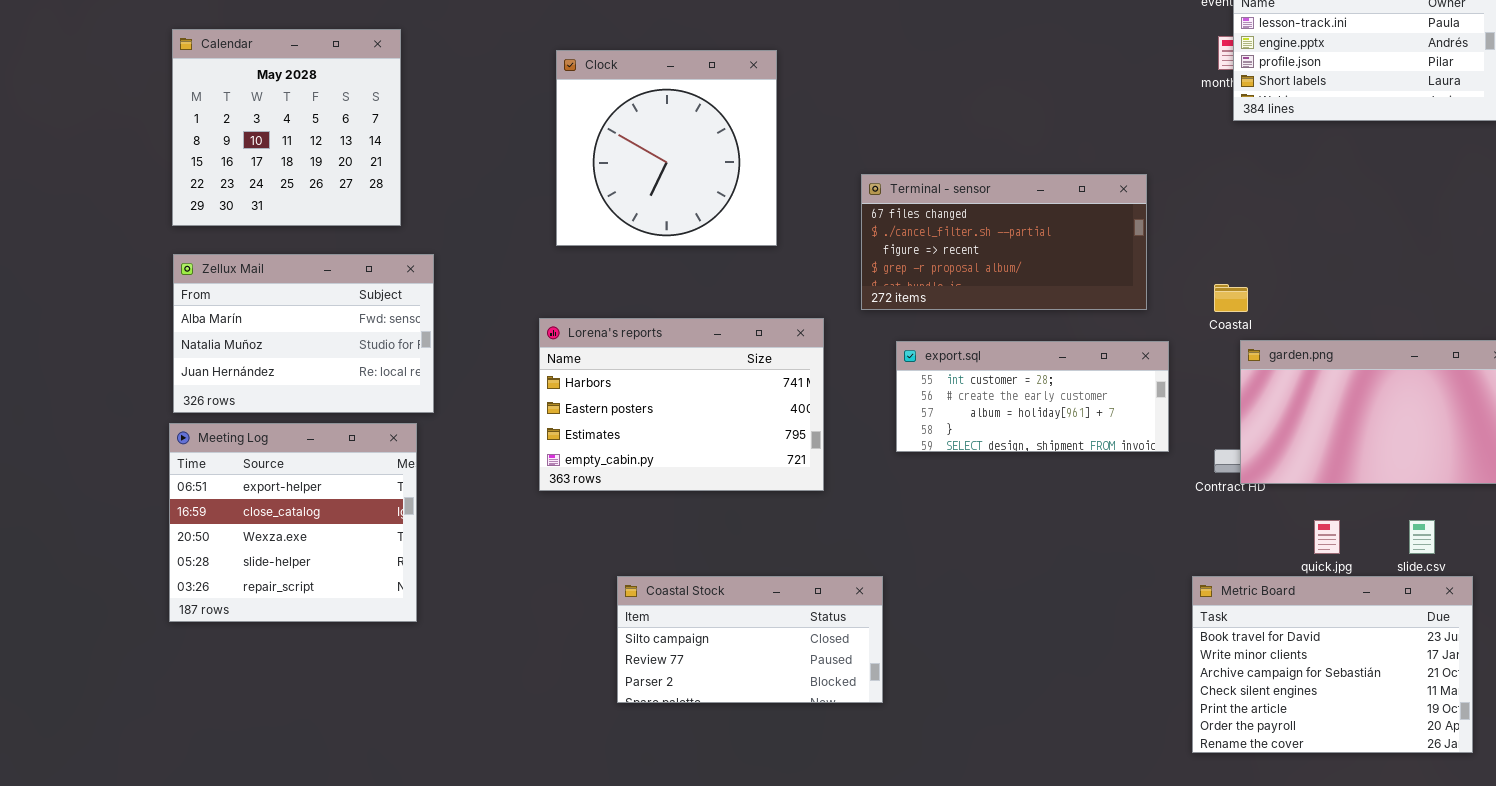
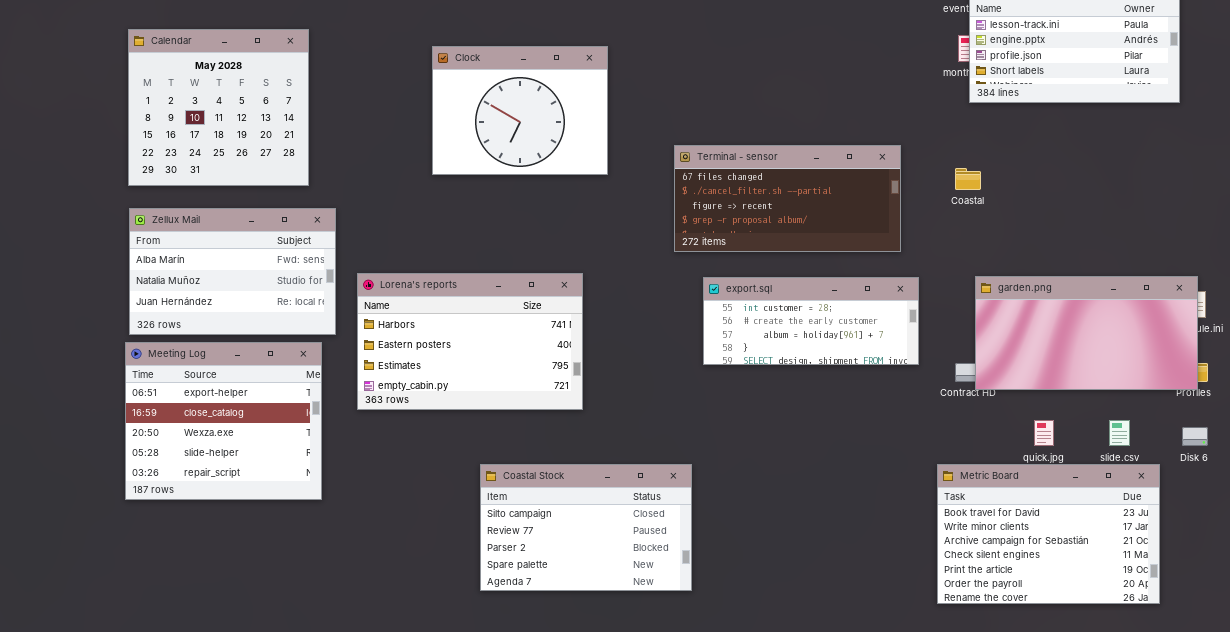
Clock: [556,50,777,246] -> [432,46,608,175], resized
Coastal: [1214,284,1248,312] -> [955,168,981,190], moved
Lorena's reports: [539,318,824,491] -> [357,273,583,410], moved
Coastal Stock: [617,576,883,703] -> [480,464,692,591], resized

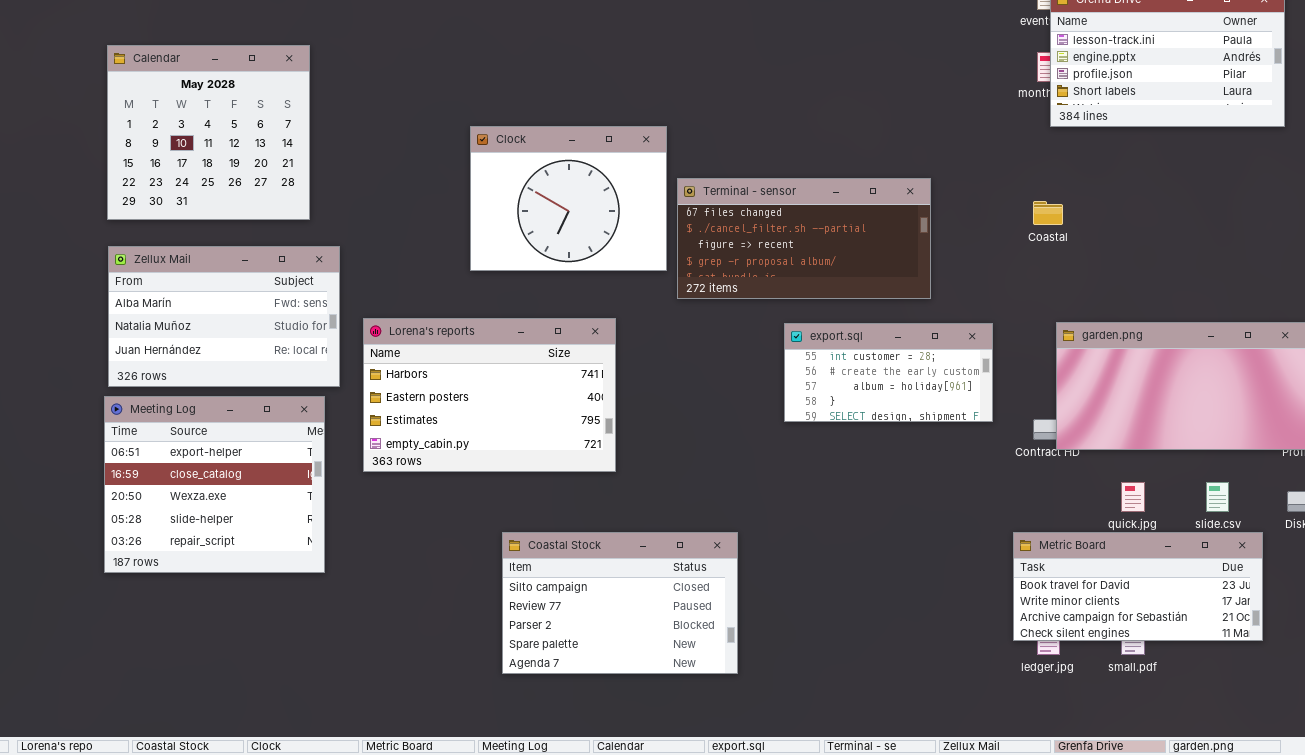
Clock: [432,46,608,175] -> [470,126,667,271], moved
Terminal - sensor: [674,145,901,252] -> [677,178,931,299], moved
export.sql: [703,277,919,365] -> [784,323,993,422], resized
Metric Board: [937,464,1160,604] -> [1013,532,1263,641], resized

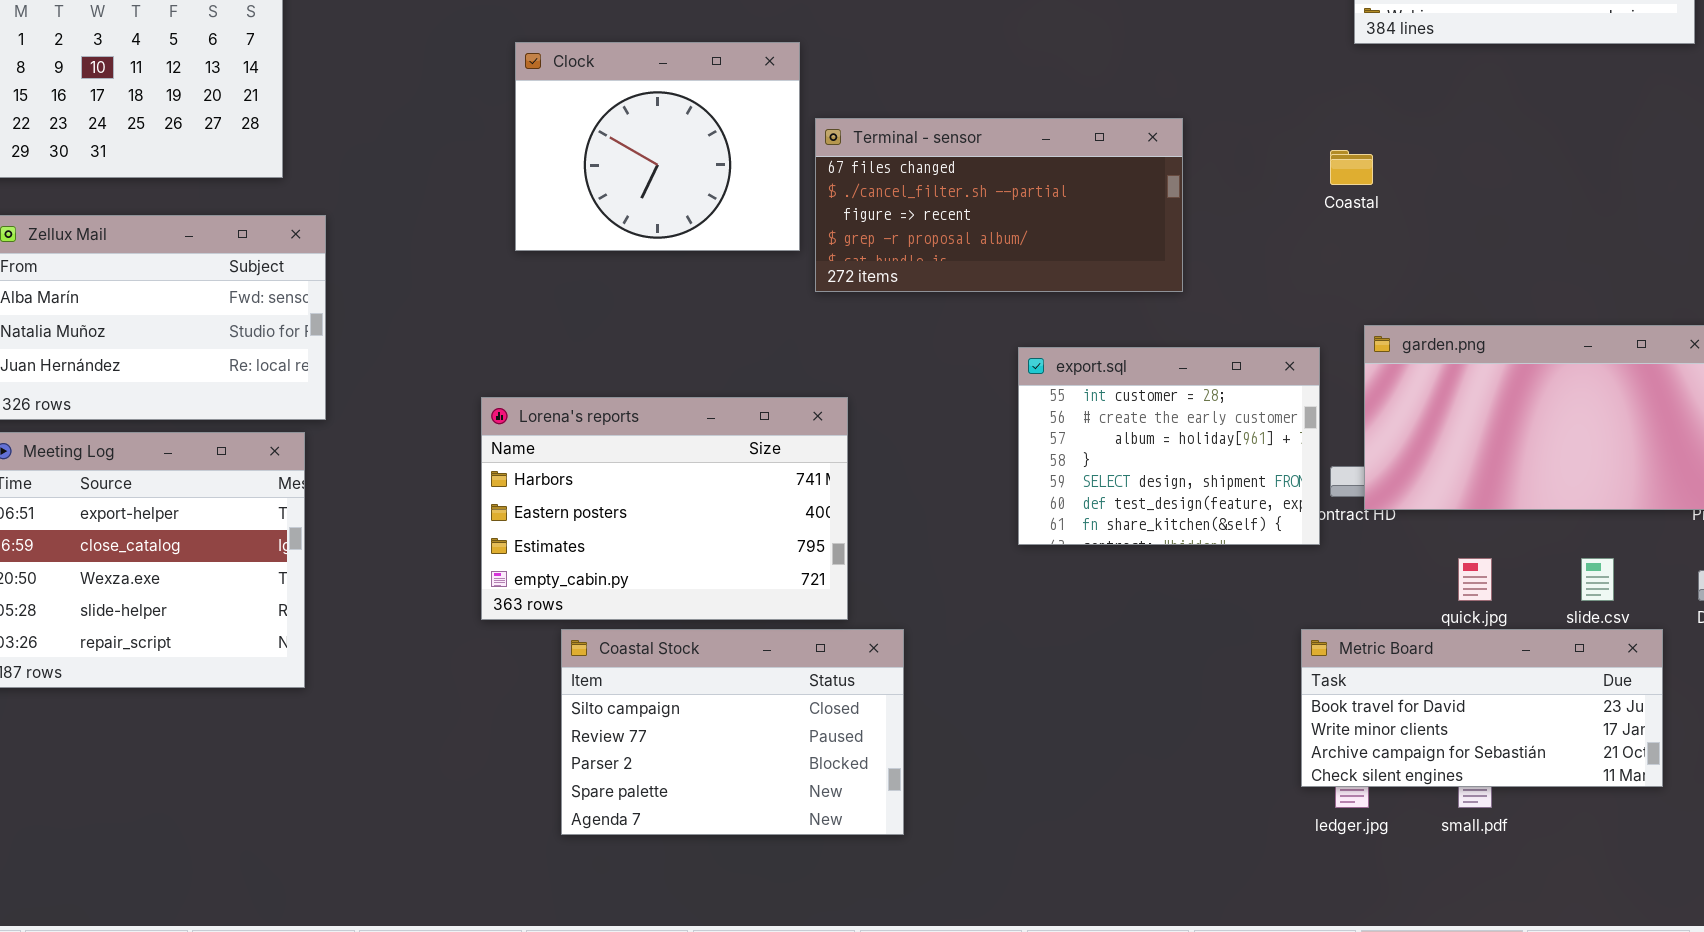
Lorena's reports: [363,318,616,472] -> [481,397,848,620], moved
export.sql: [784,323,993,422] -> [1018,347,1320,545], moved, resized

